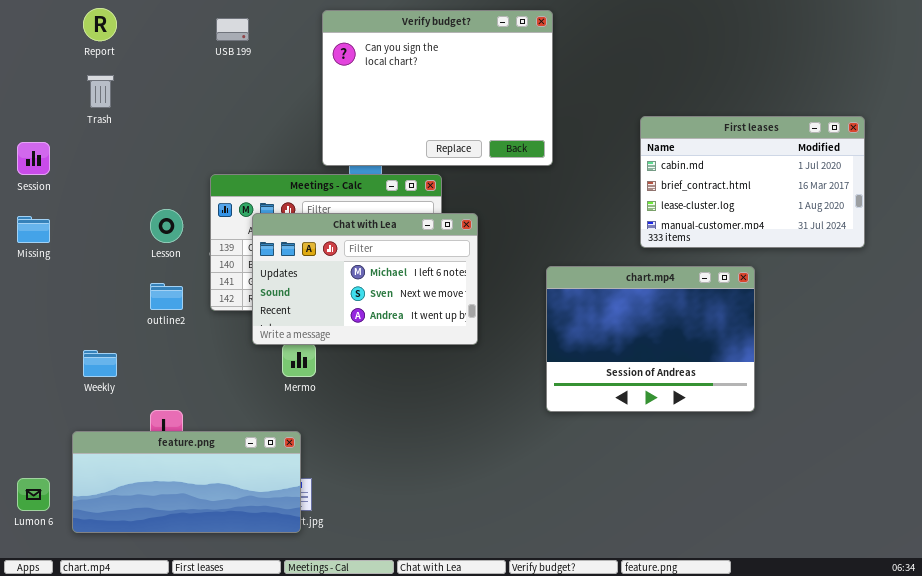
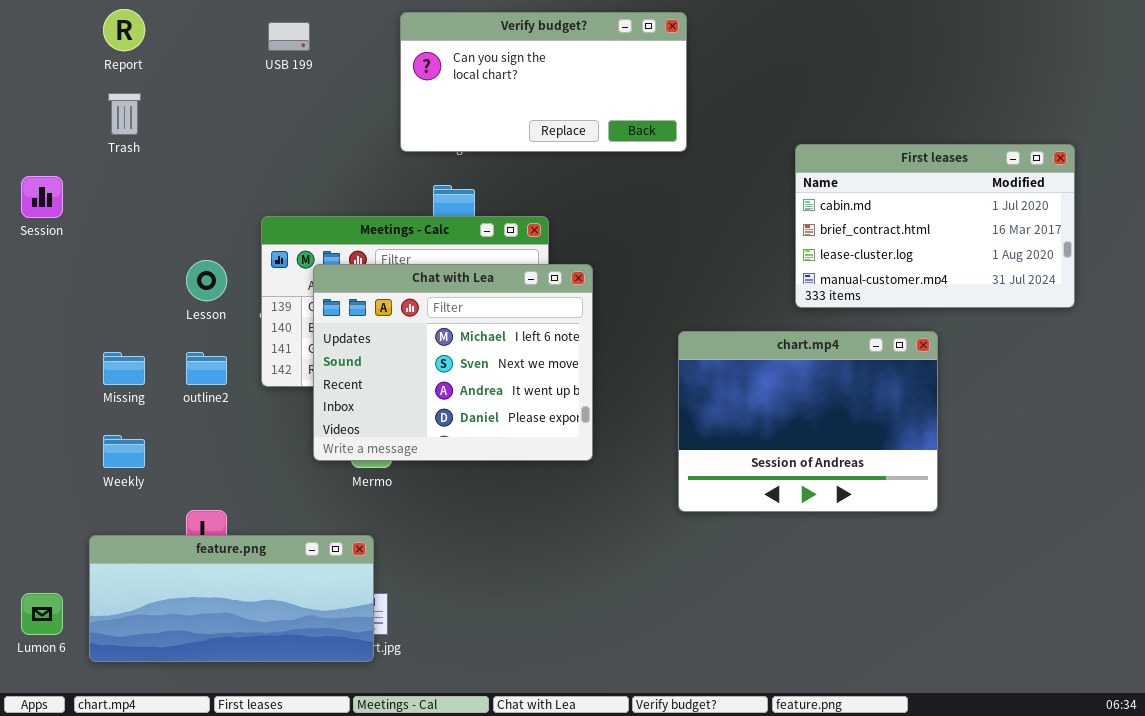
Verify budget?: [322,10,553,166] -> [400,12,687,152], resized
Chat with Lea: [252,213,478,345] -> [313,264,593,461], resized
Missing: [17,216,50,243] -> [103,352,145,385], moved

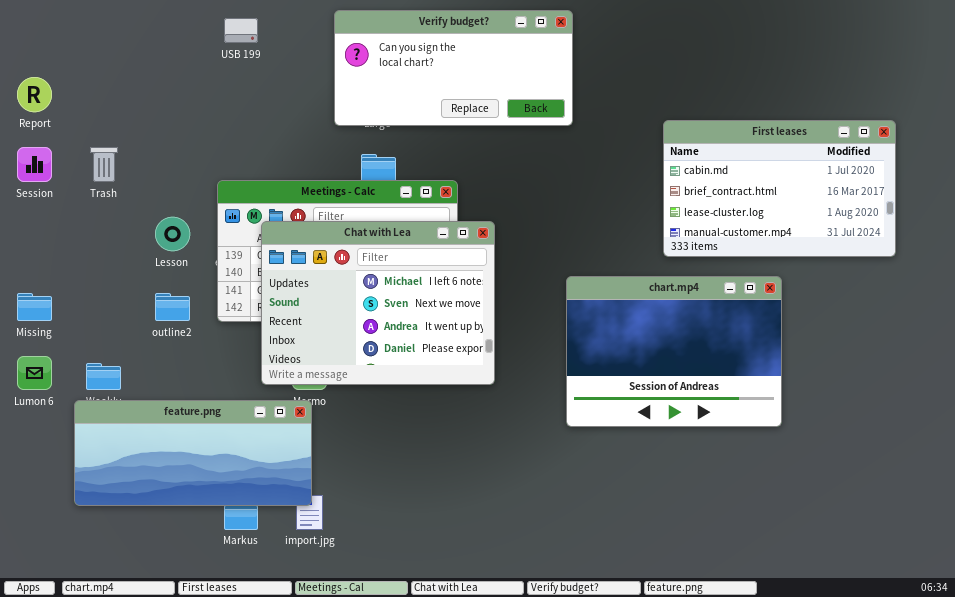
Report: [103,9,145,51] -> [17,77,52,112], moved
Trash: [108,93,141,135] -> [90,147,118,182], moved
Missing: [103,352,145,385] -> [17,293,52,321], moved
feature.png: [89,535,374,662] -> [74,400,312,506], moved
Lumon 6: [21,593,63,635] -> [17,356,52,390], moved

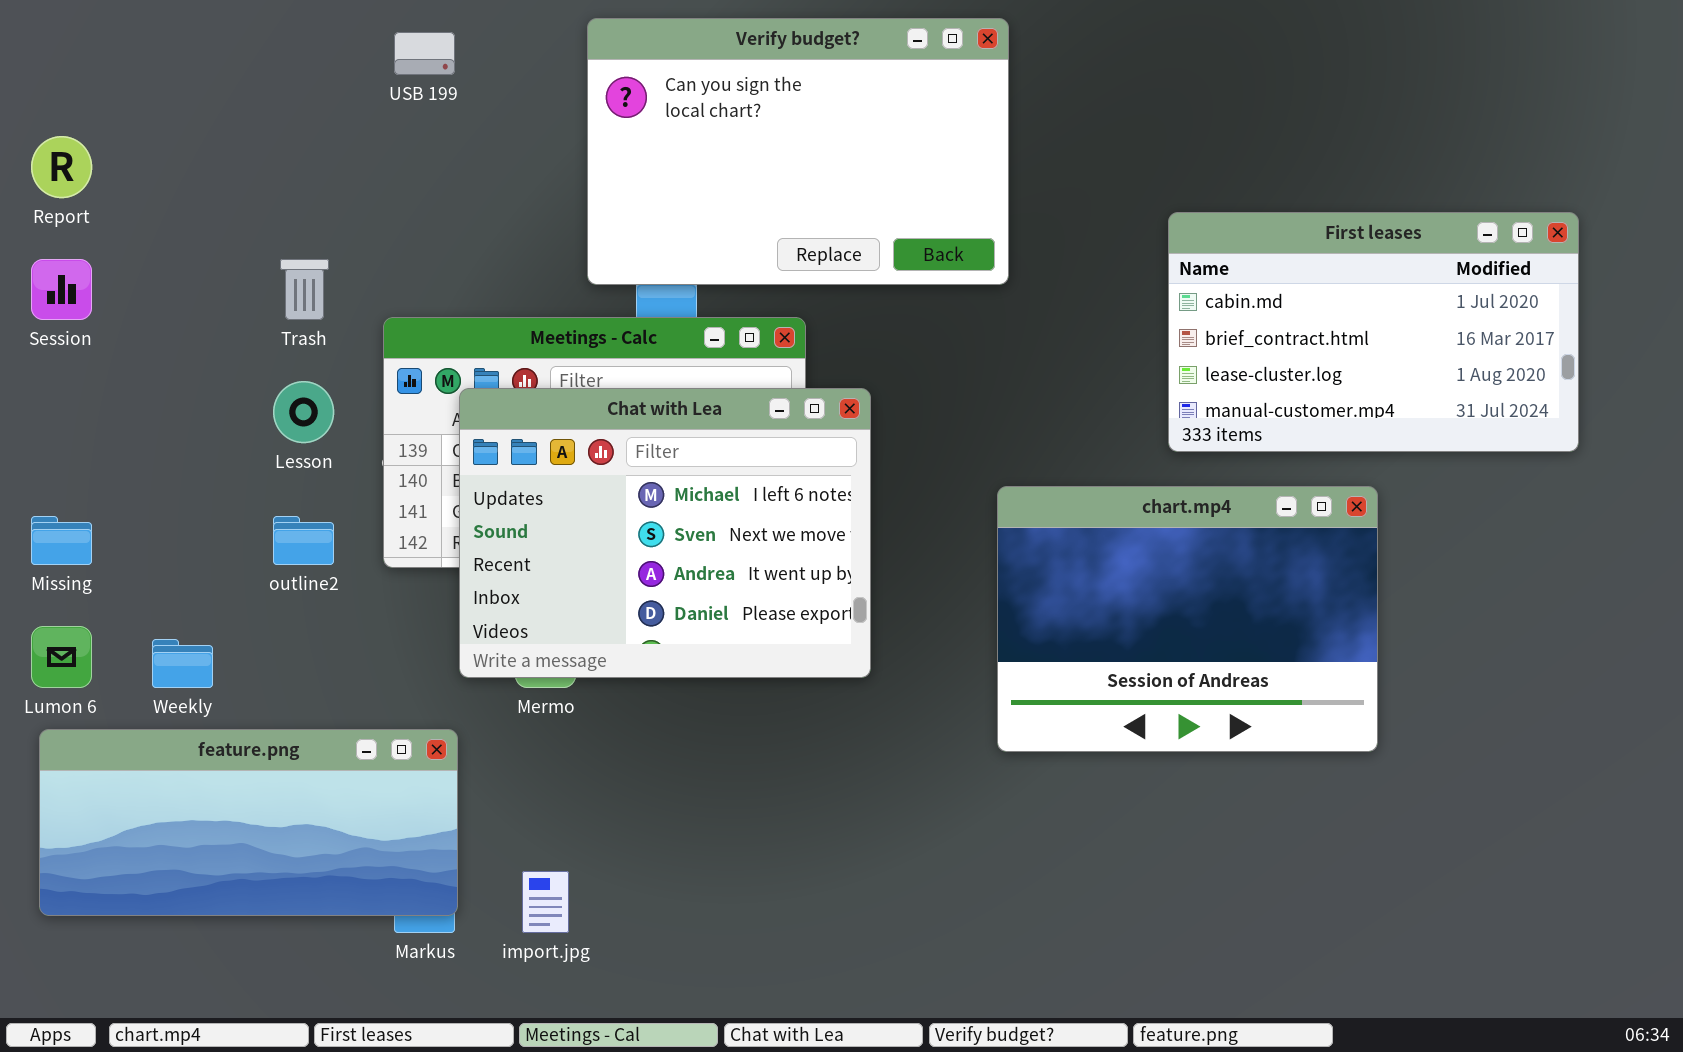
Verify budget?: [334,10,573,126] -> [587,18,1009,285], resized
Trash: [90,147,118,182] -> [280,259,329,320], moved
feature.png: [74,400,312,506] -> [39,729,458,916], moved

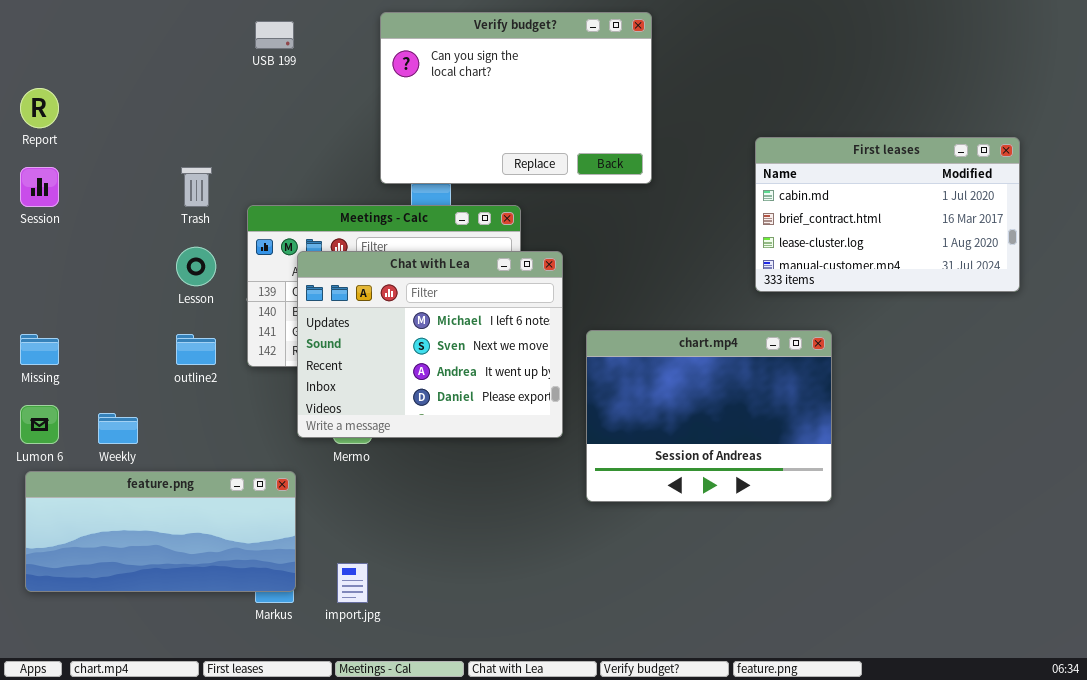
chart.mp4: [997,486,1378,752] -> [586,330,832,502], moved

